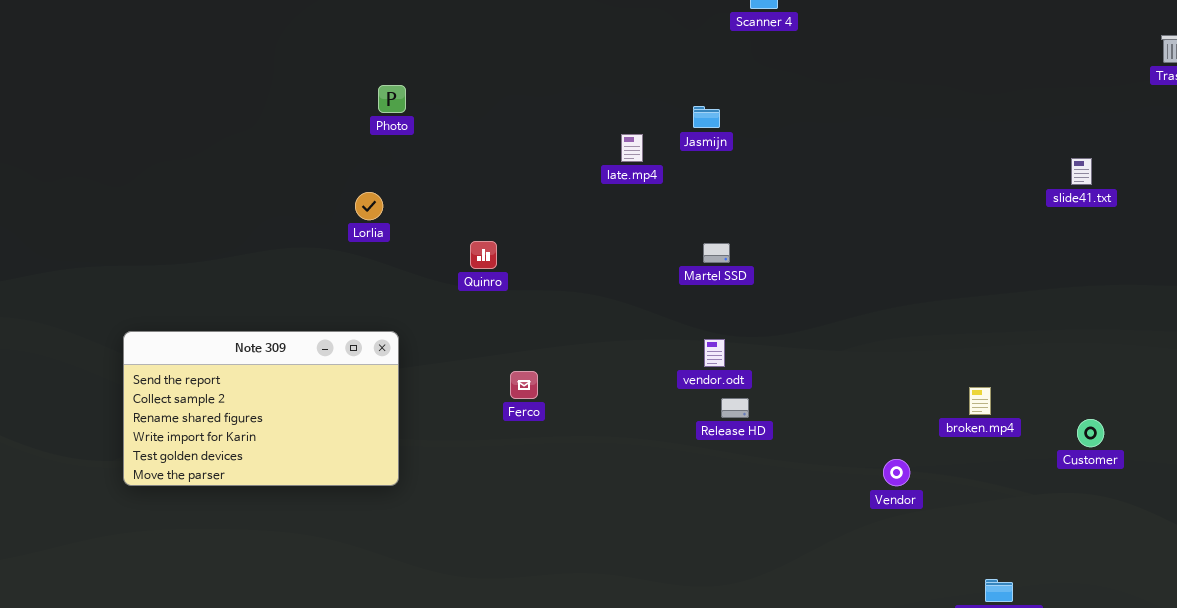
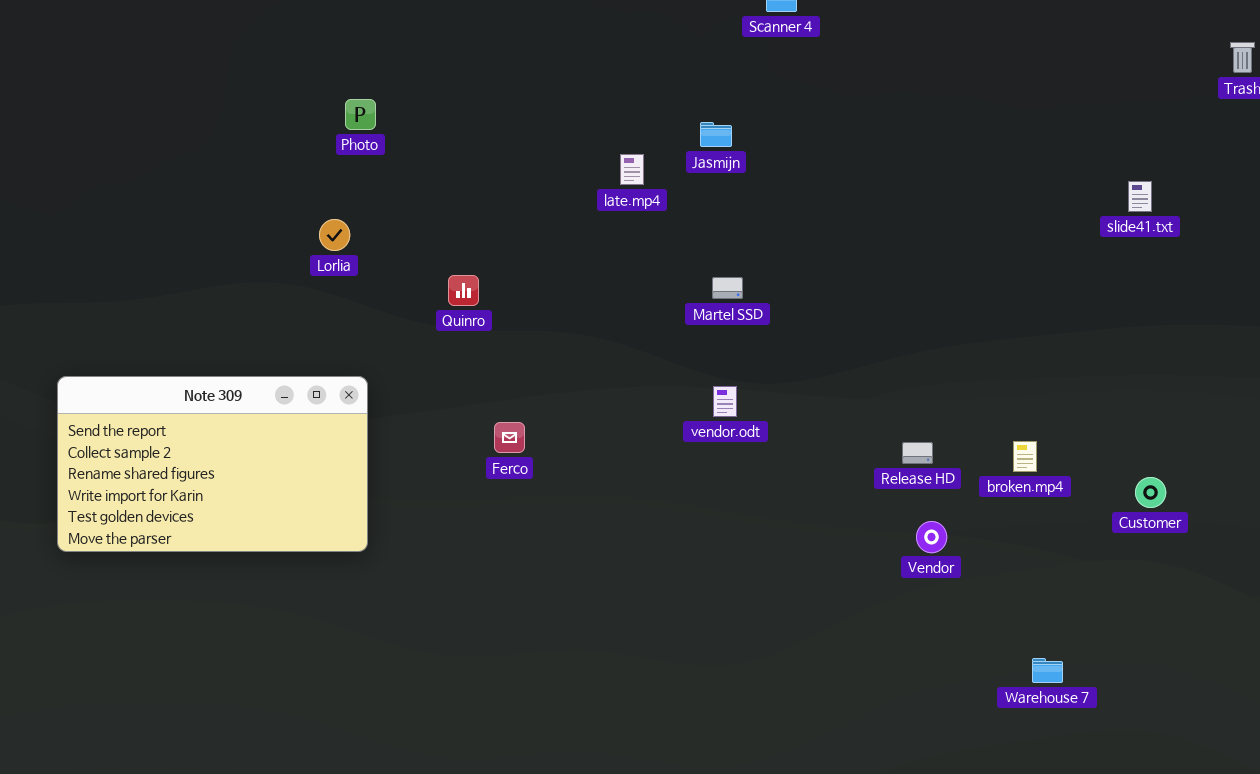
Release HD: [721,398,749,418] -> [902,442,933,464], moved

